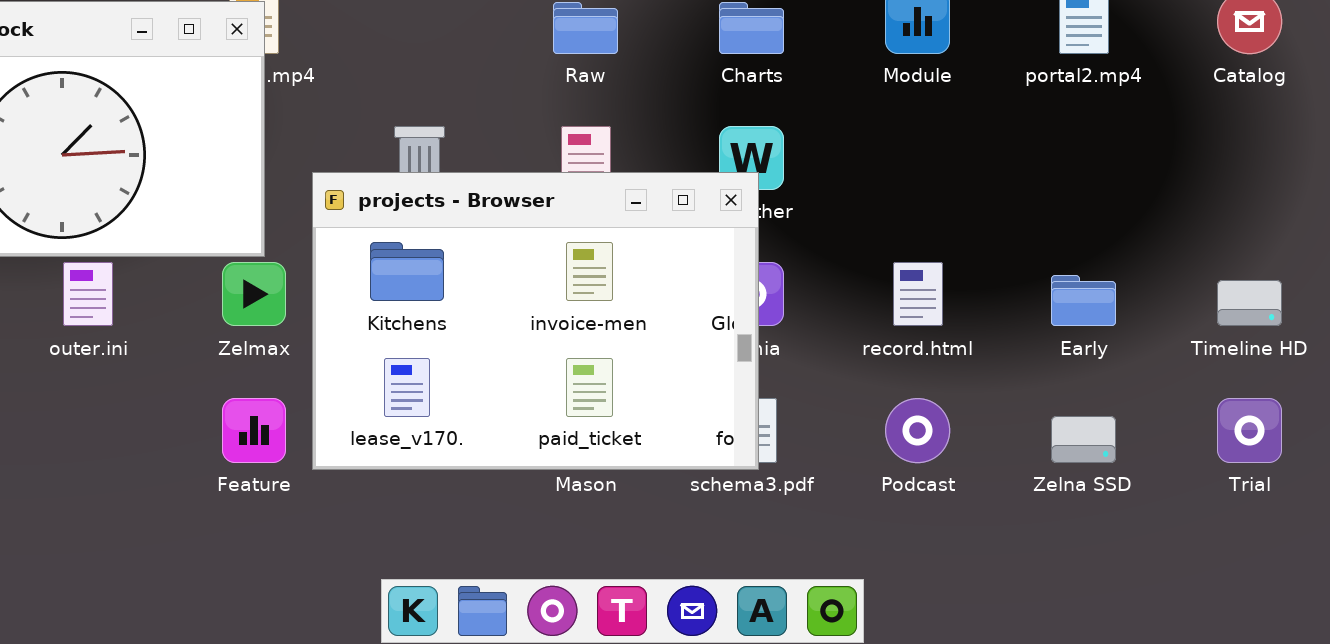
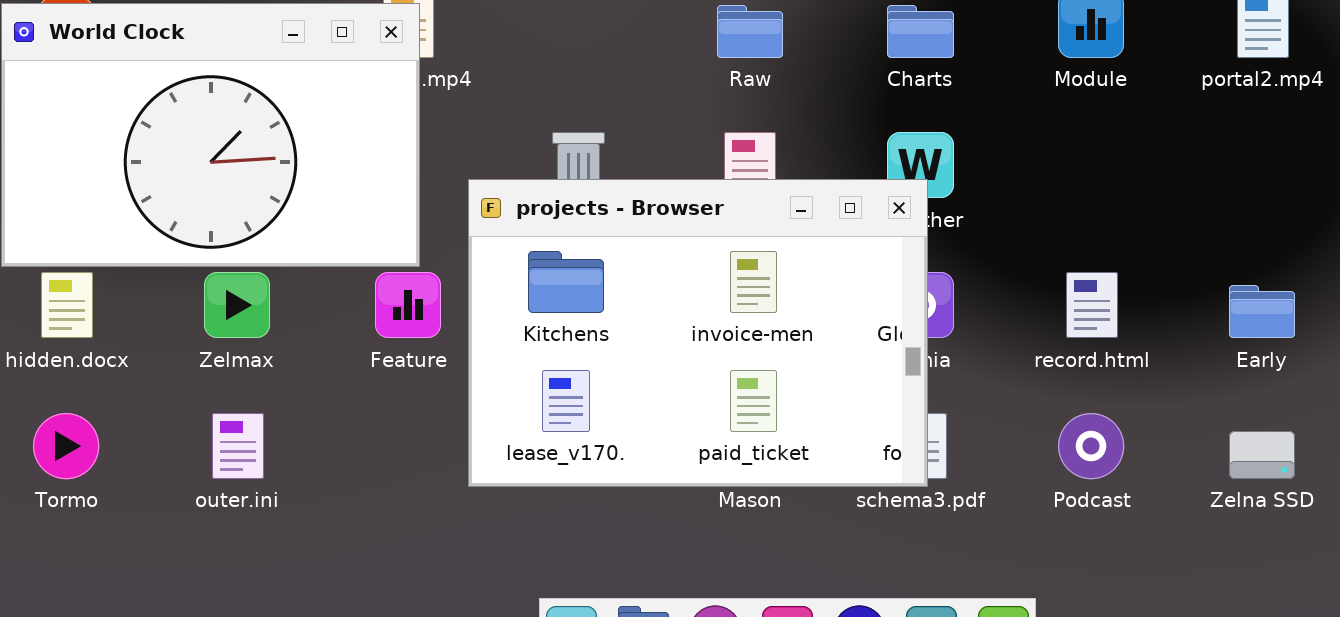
outer.ini: [63,262,113,326] -> [212,413,264,479], moved
Zelmax: [222,262,286,326] -> [204,272,270,338], moved
Feature: [222,398,286,463] -> [375,272,441,338], moved

